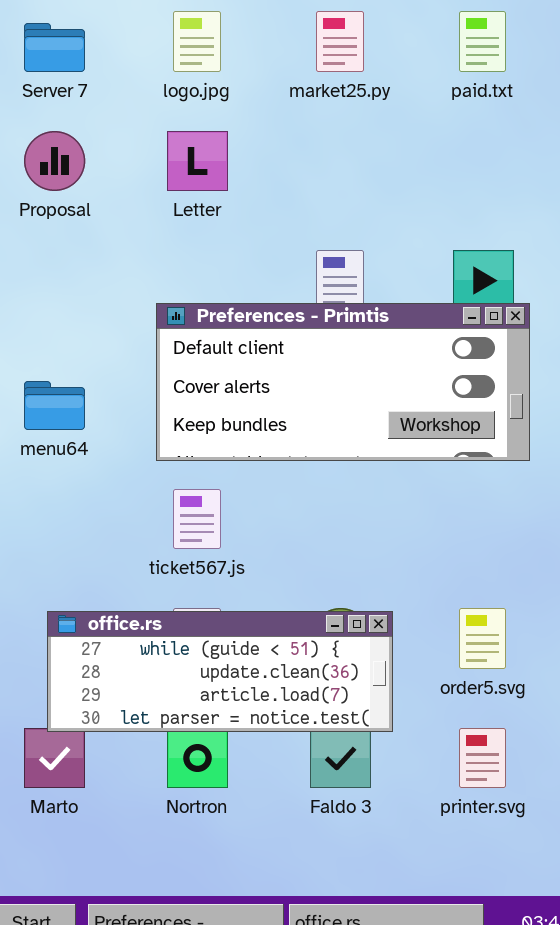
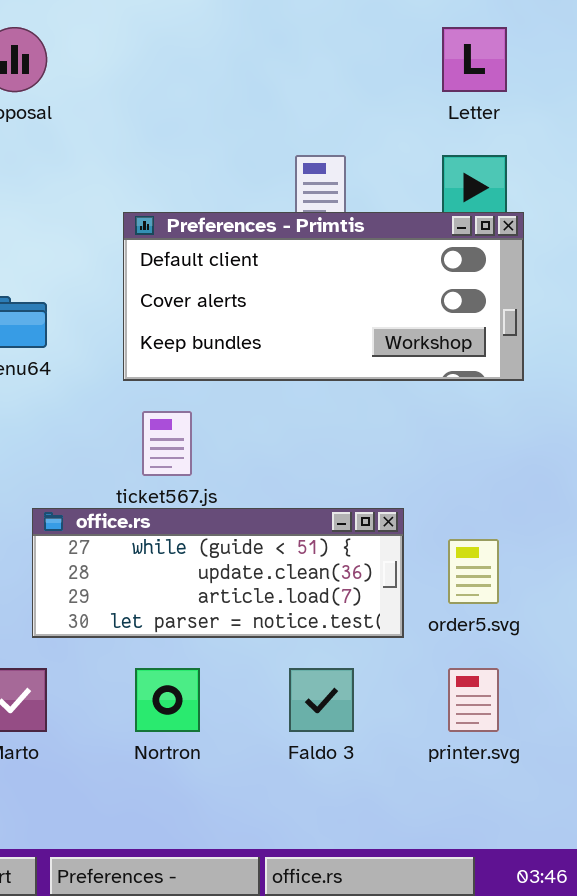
Letter: [167,131,228,191] -> [442,27,507,92], moved
office.rs: [47,611,393,732] -> [32,508,404,638], moved

